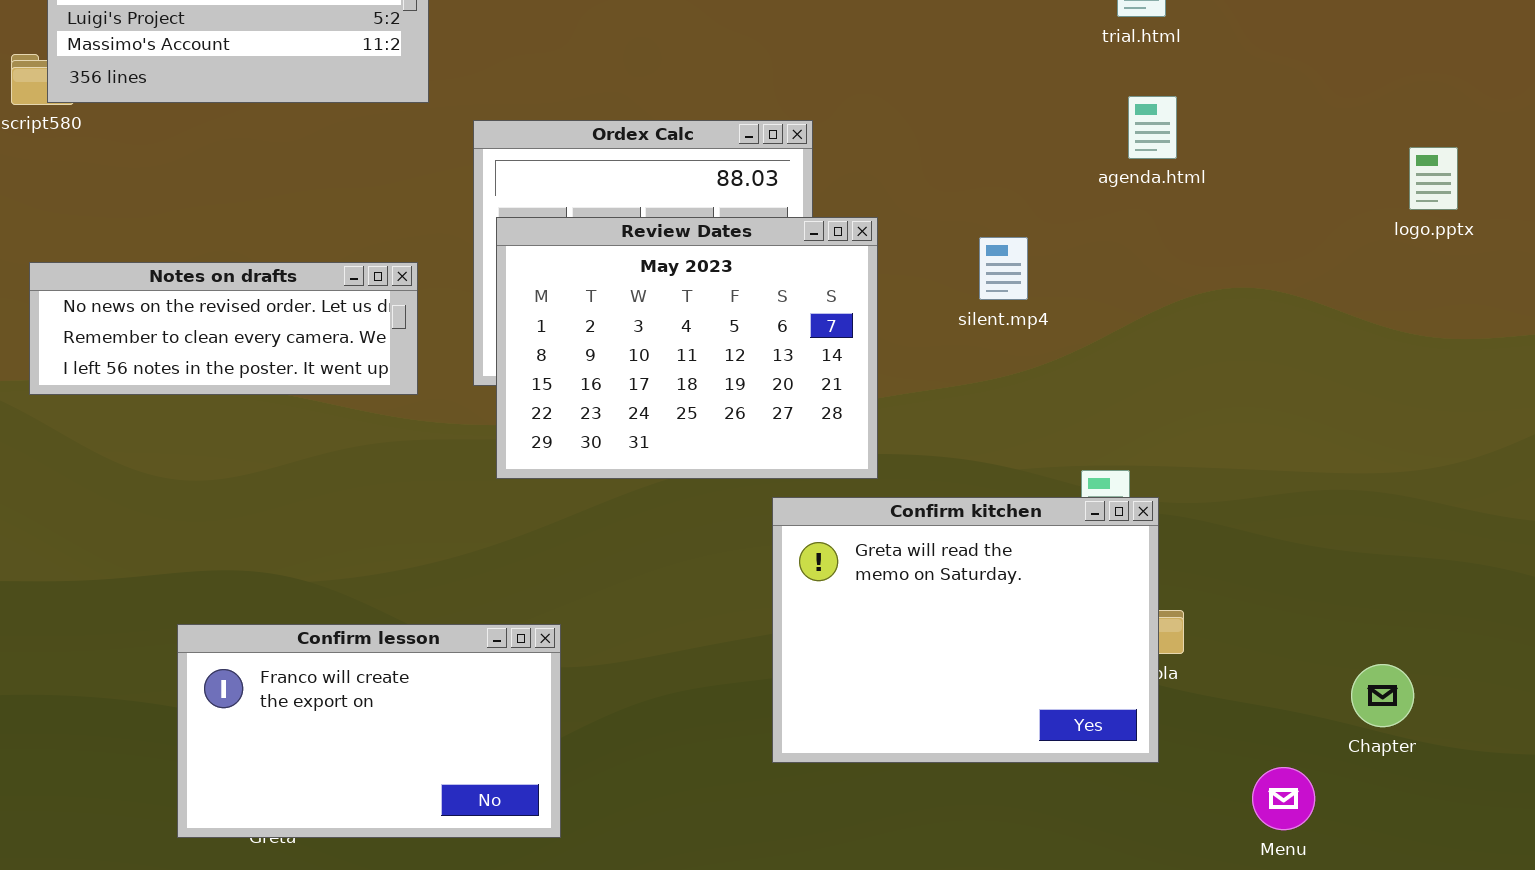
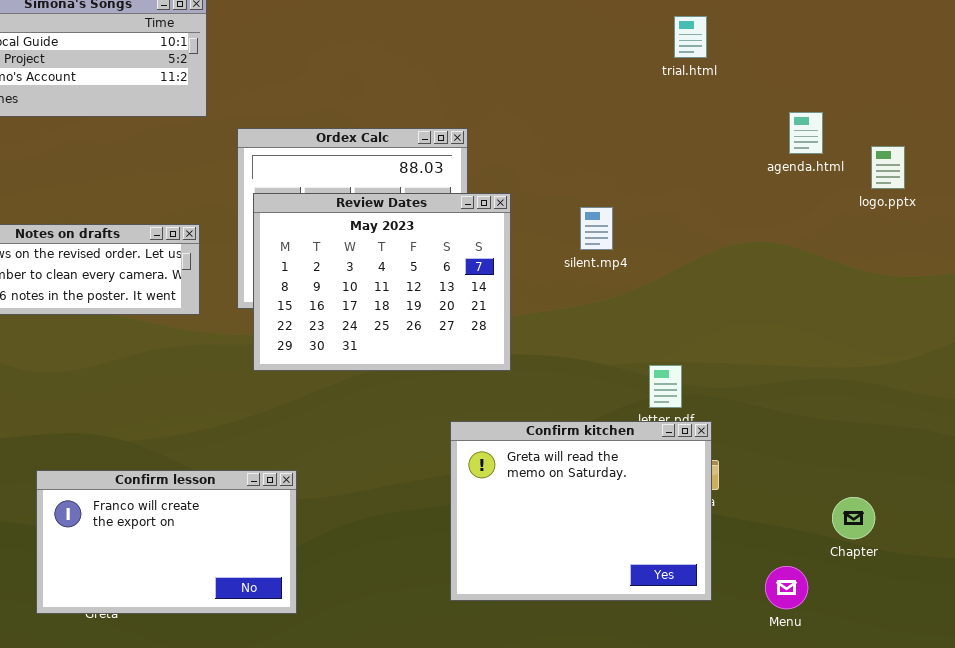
agenda.html: [1128,96,1177,159] -> [789,112,823,154], moved
Confirm kitchen: [772,497,1159,763] -> [450,421,712,601], moved

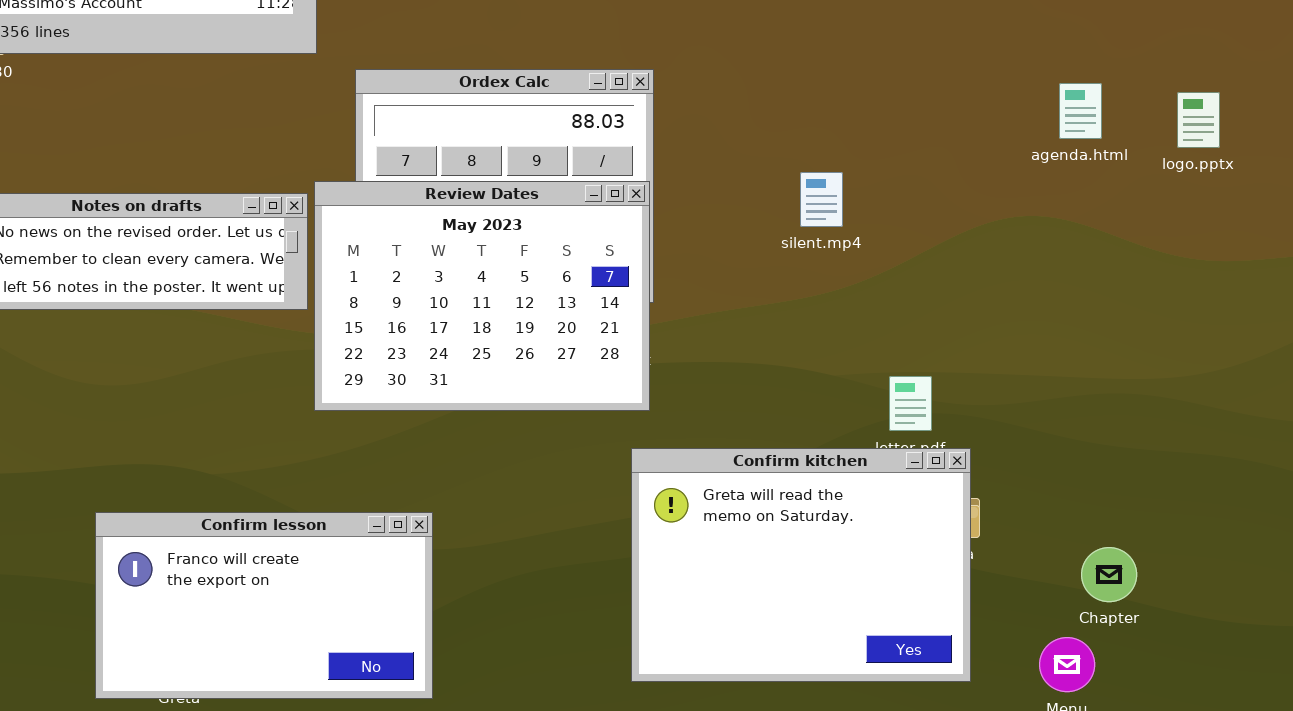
agenda.html: [789,112,823,154] -> [1059,83,1102,139], moved
Review Dates: [253,193,511,371] -> [314,181,650,411], moved
Chapter: [832,497,875,539] -> [1081,547,1137,602], moved

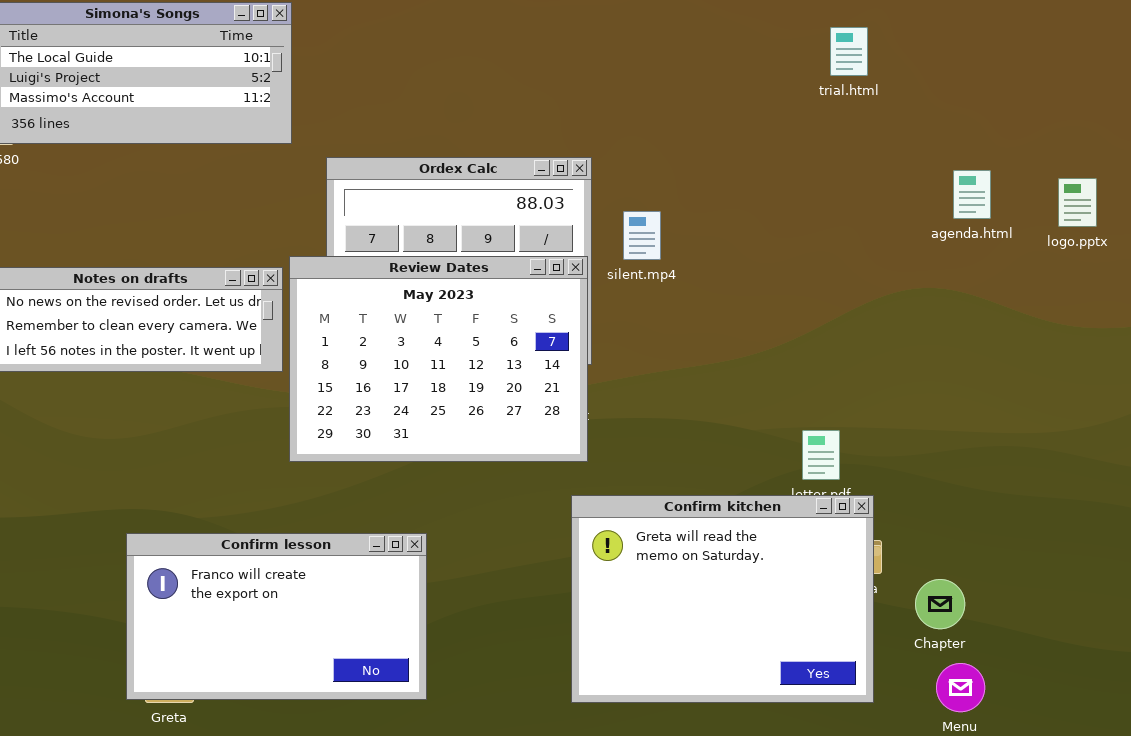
silent.mp4: [800,172,843,227] -> [623,211,661,260], moved
Confirm lesson: [95,512,433,699] -> [126,533,427,700], moved
Chapter: [1081,547,1137,602] -> [915,579,965,629], moved

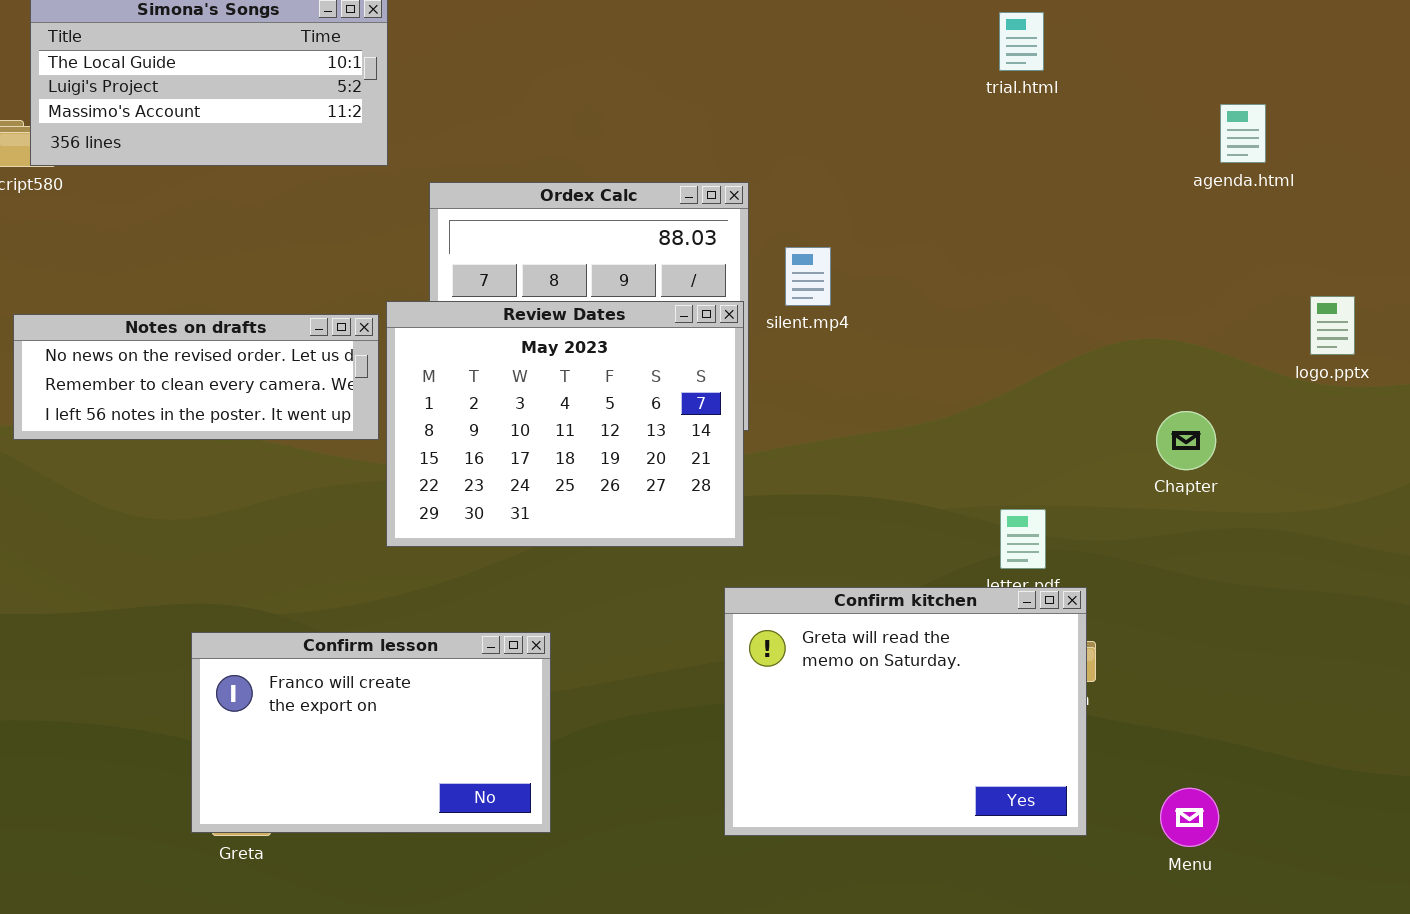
trial.html: [830,27,868,76] -> [999,12,1044,71], moved
agenda.html: [953,170,991,219] -> [1220,104,1266,163], moved
logo.pptx: [1058,178,1097,227] -> [1310,296,1355,355], moved
Chapter: [915,579,965,629] -> [1156,411,1216,470], moved

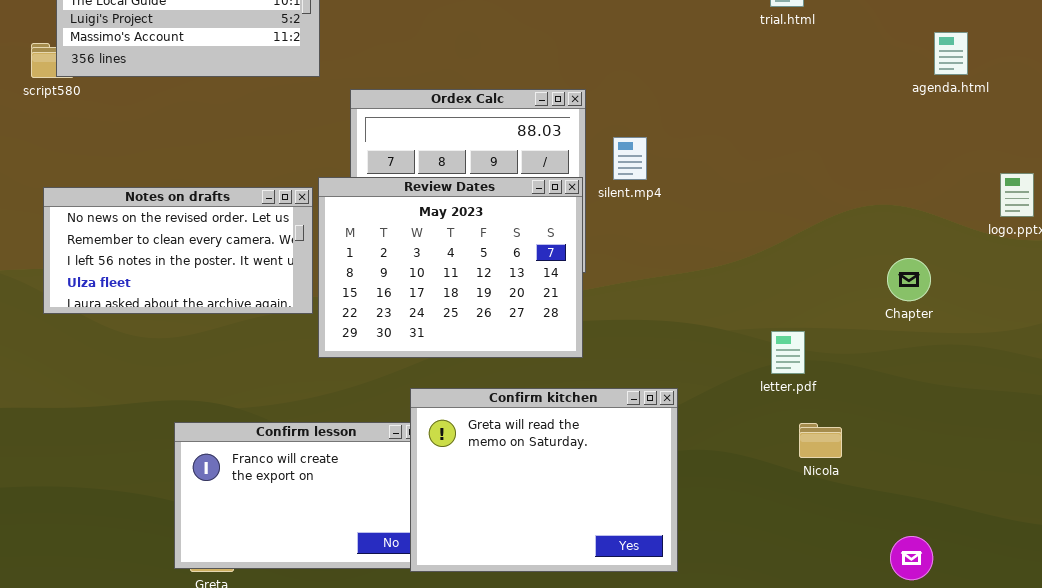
Notes on drafts: [13,314,379,440] -> [43,187,313,314], resized
Confirm kitchen: [724,587,1087,836] -> [410,388,678,572], moved

